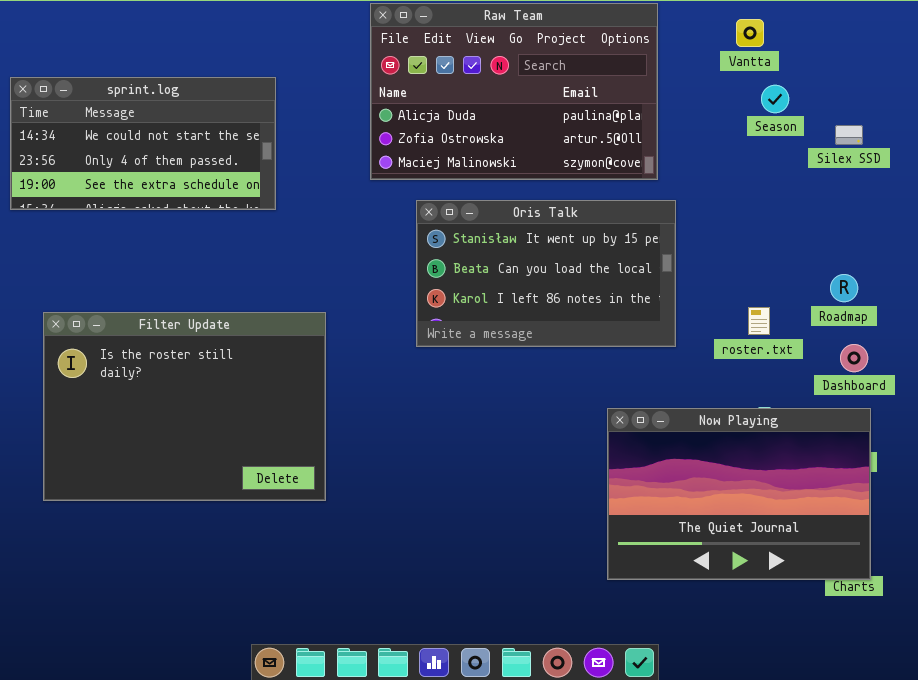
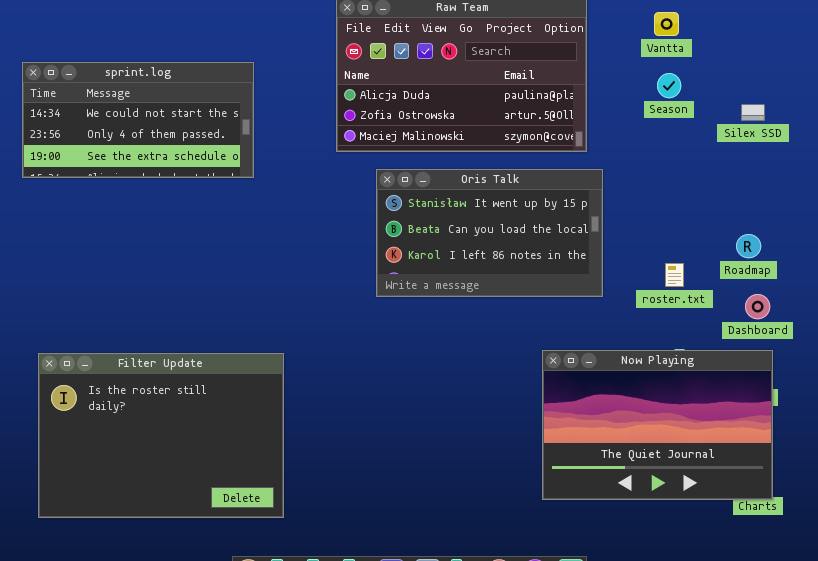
Season: [761,85,789,113] -> [657,73,681,98], moved
Filter Update: [43,312,326,501] -> [38,353,284,518], moved

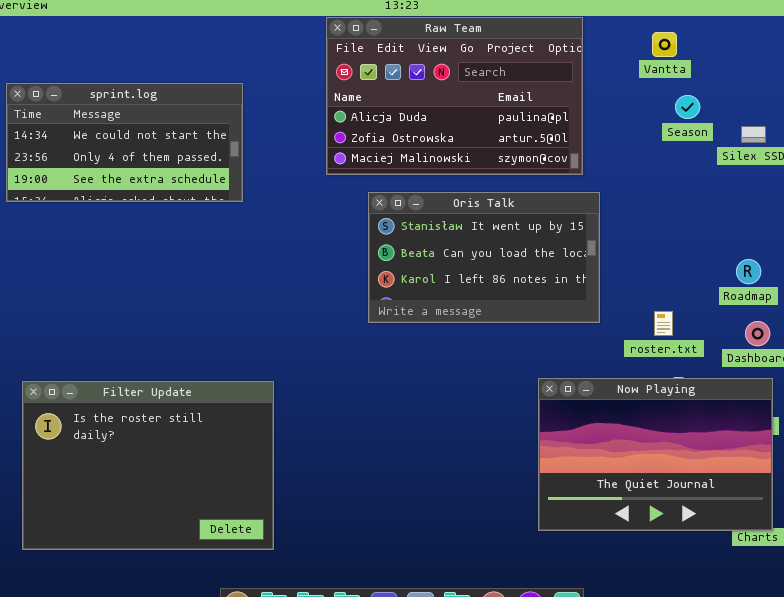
Season: [657,73,681,98] -> [675,95,700,119], moved
roster.txt: [665,263,684,287] -> [654,311,673,336], moved

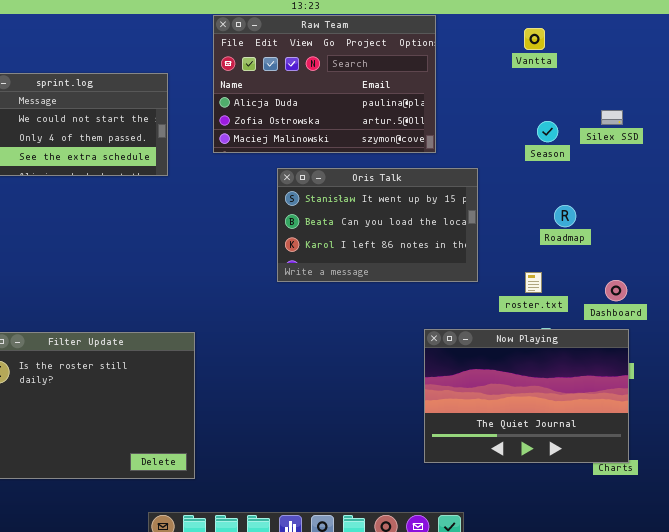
Raw Team: [326,17,583,175] -> [213,15,436,153], moved
Season: [675,95,700,119] -> [537,121,558,142], moved
Roadmap: [736,259,761,284] -> [554,205,576,227], moved

